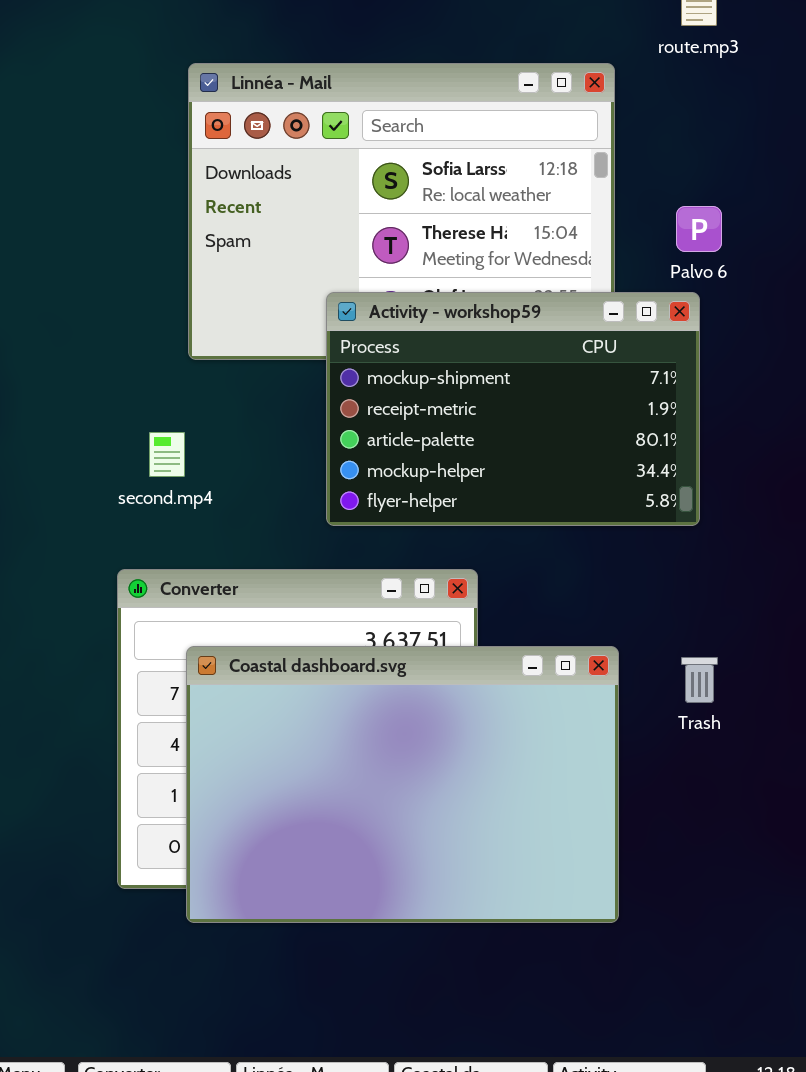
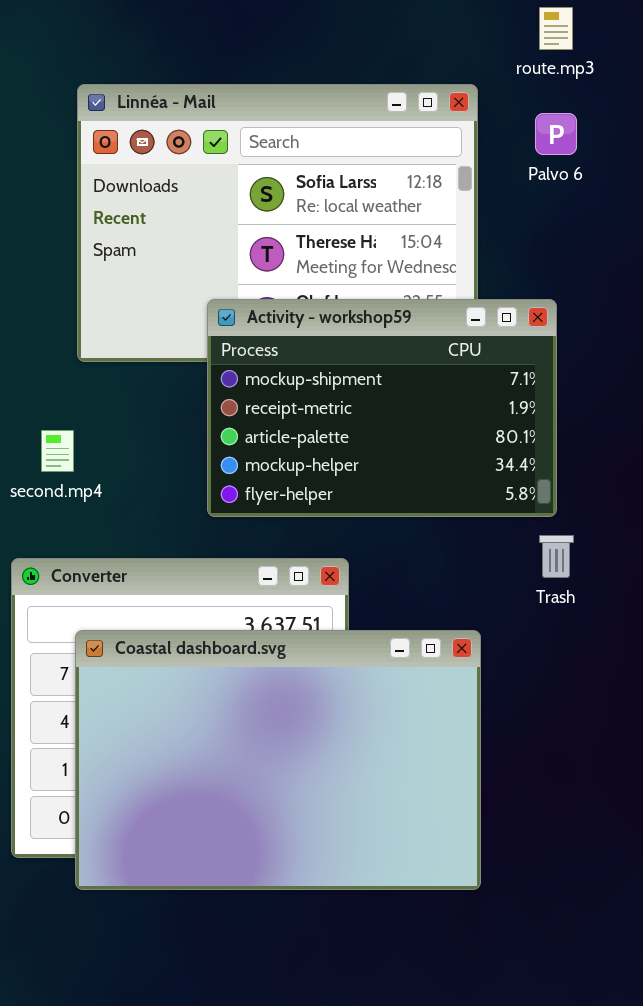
Palvo 6: [676,206,722,252] -> [535,113,577,155], moved
Trash: [681,657,718,703] -> [539,535,574,578], moved

